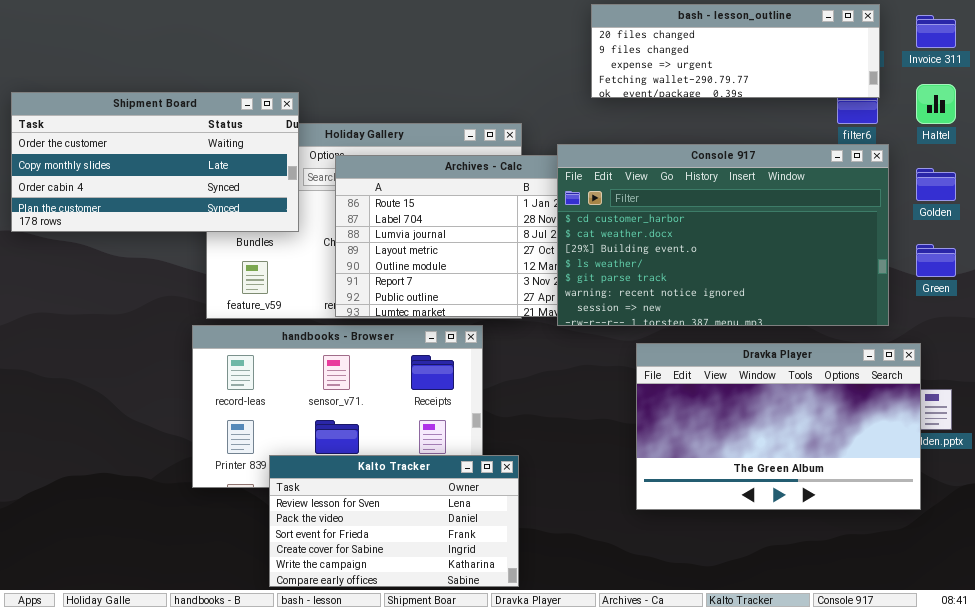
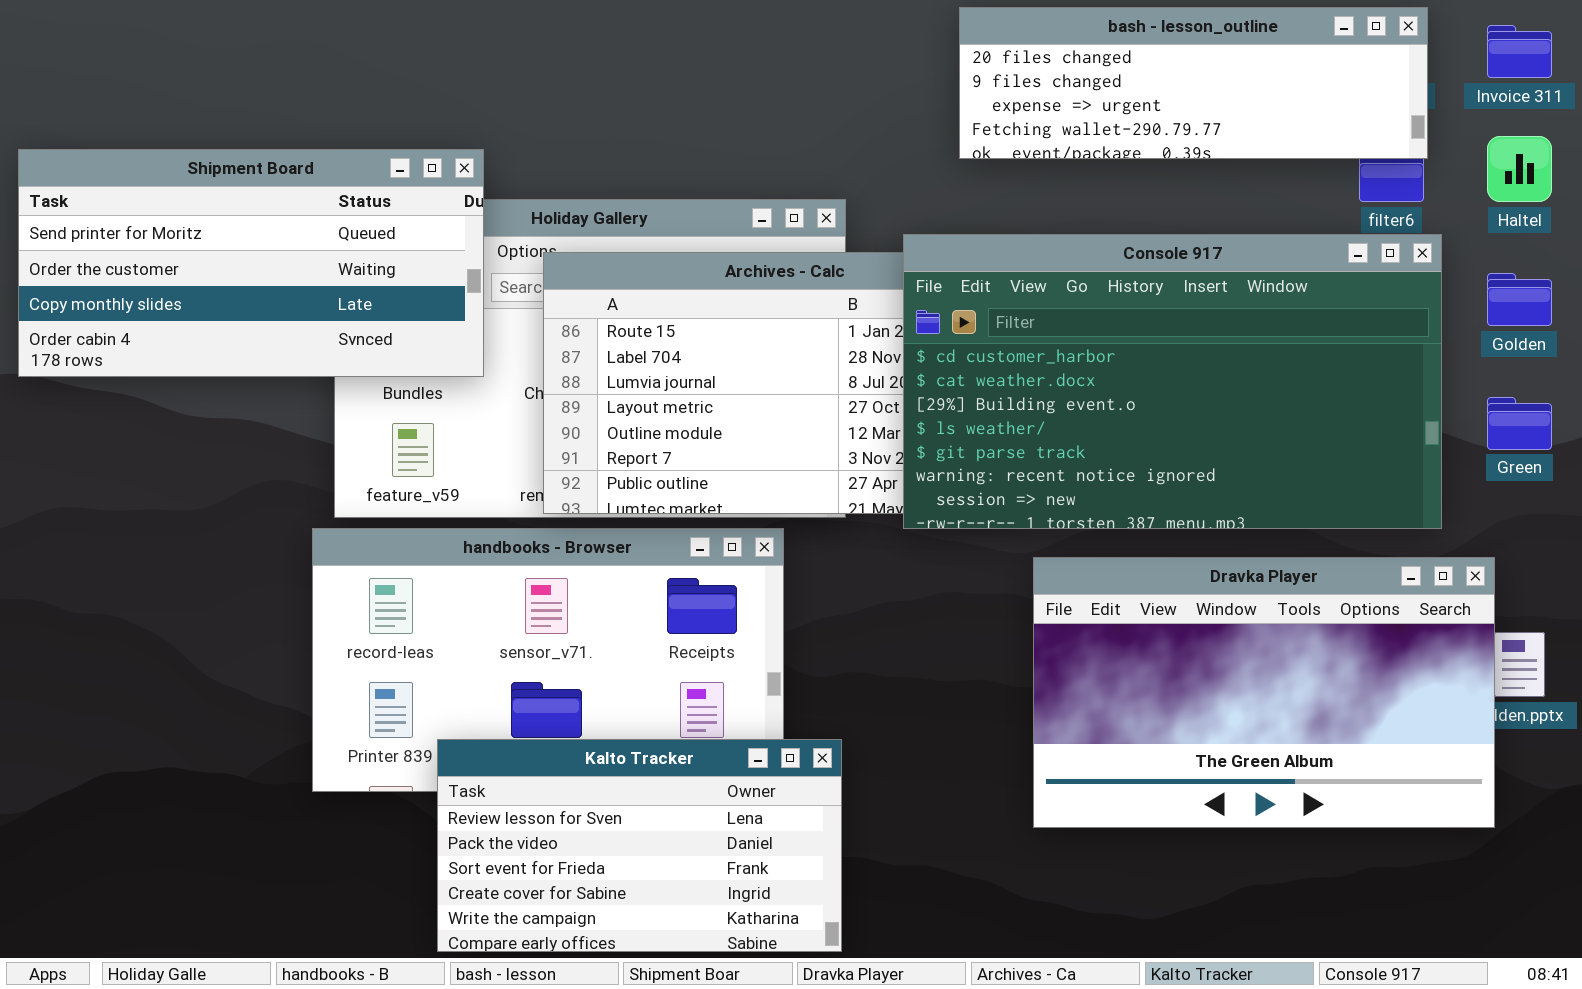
Shipment Board: [11,92,299,232] -> [18,149,484,377], scrolled up 1 row

